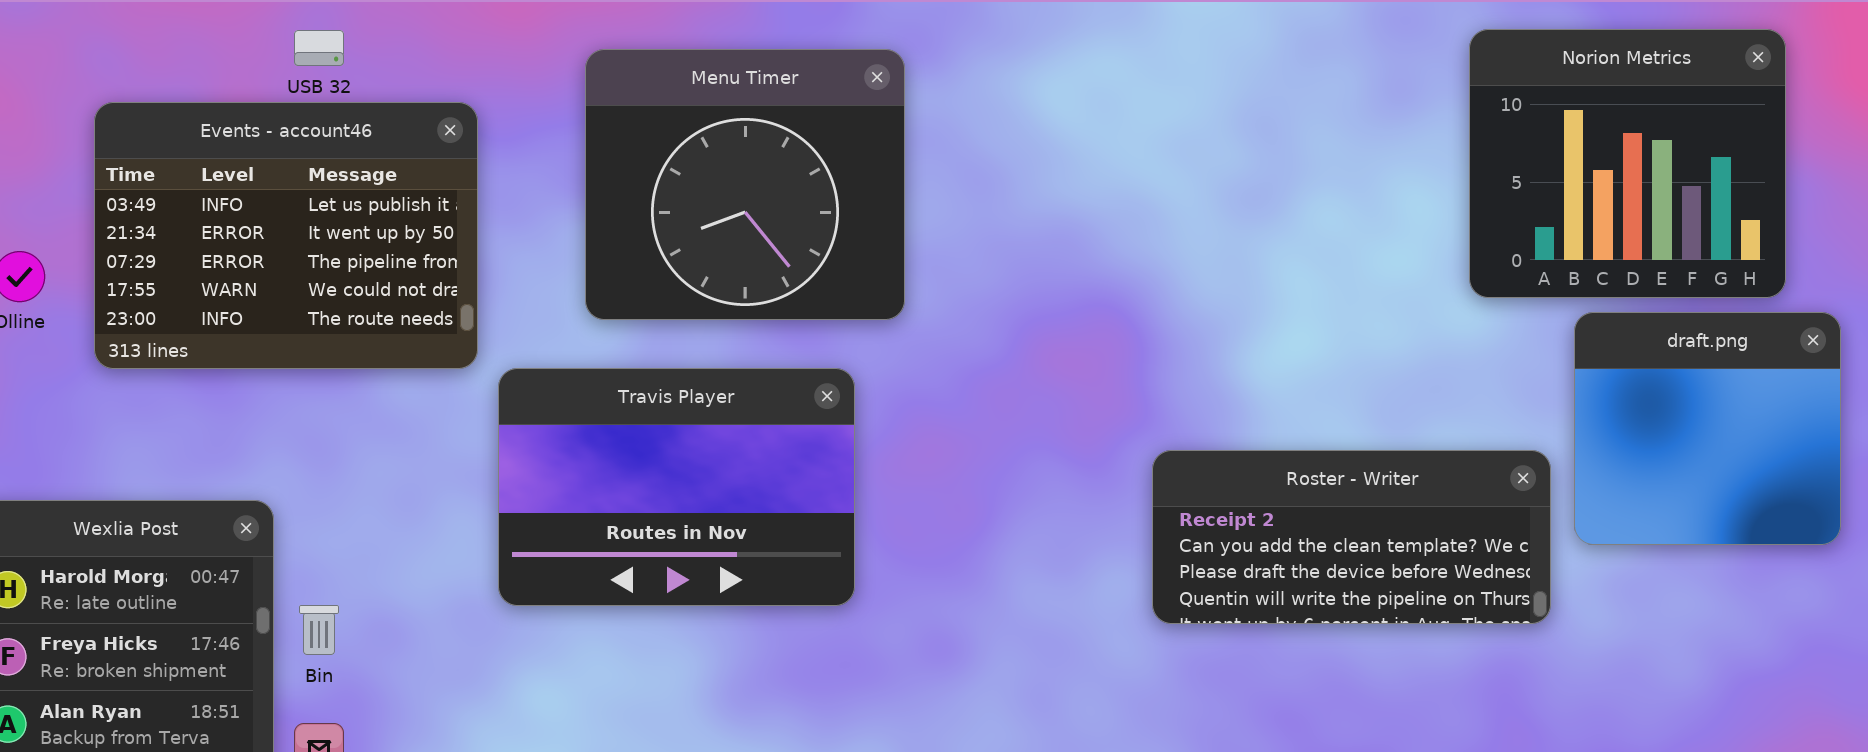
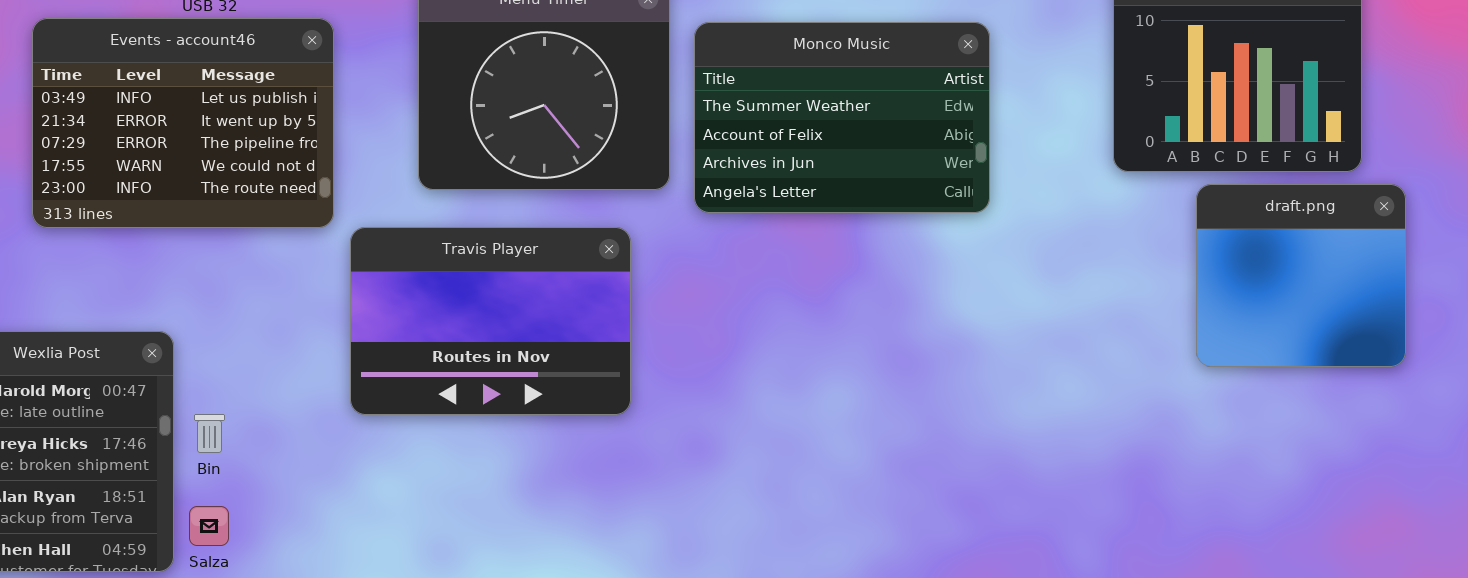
Monco Music: none -> [694,22,990,213], opened
Roster - Writer: [1152,450,1551,624] -> none, closed

